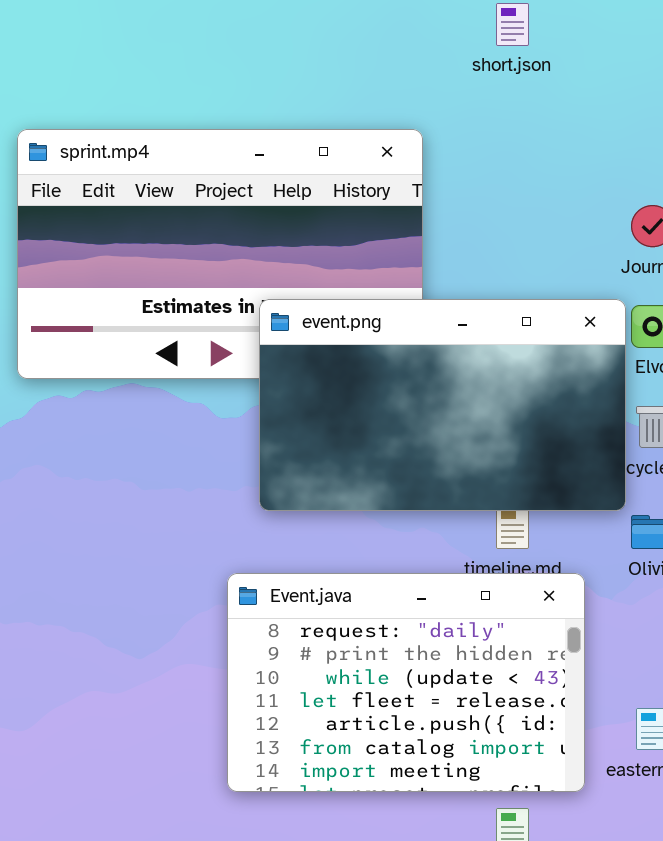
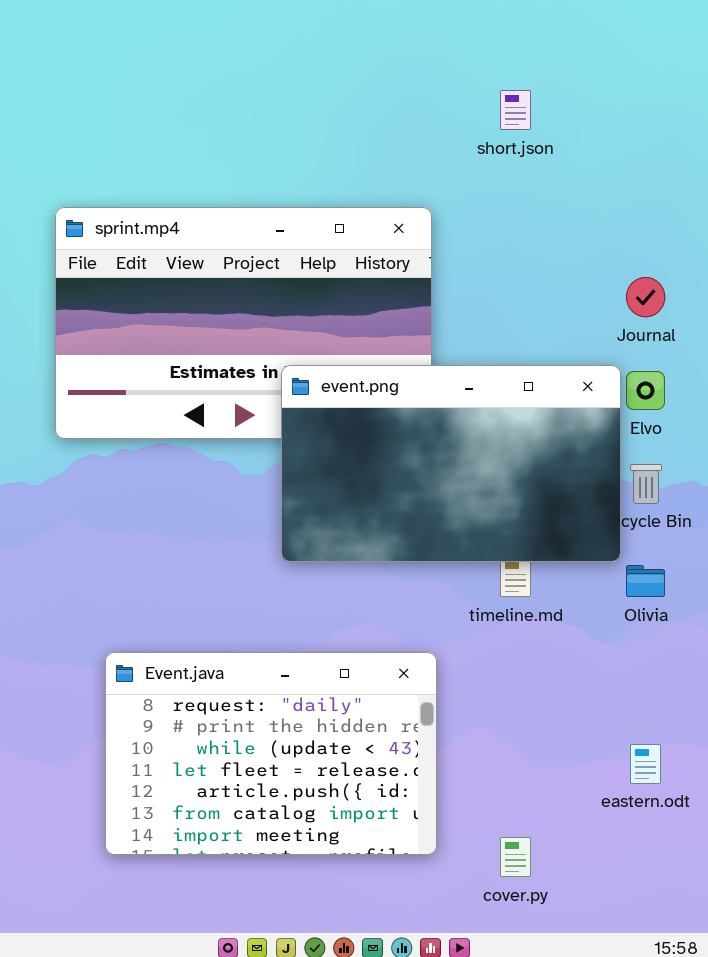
Event.java: [227,573,585,792] -> [105,652,437,855], moved

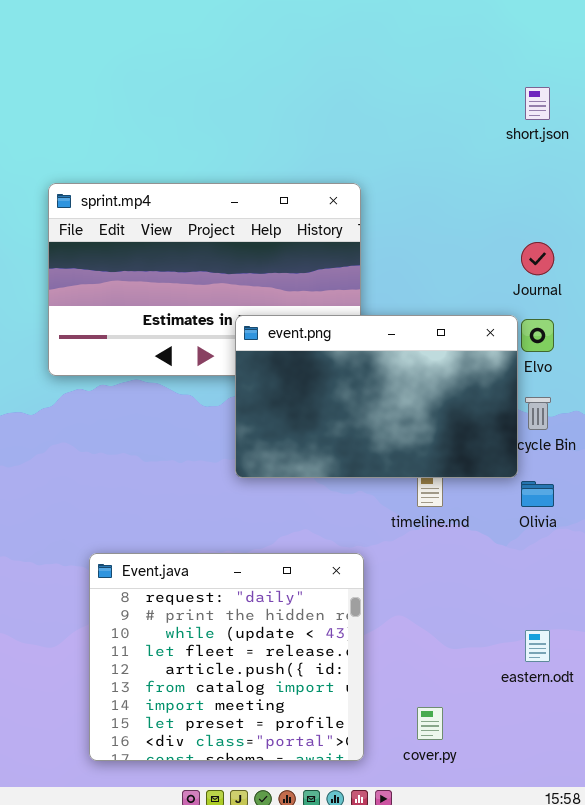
short.json: [500,90,531,130] -> [525,87,550,120], moved
Event.java: [105,652,437,855] -> [89,553,364,761], resized

